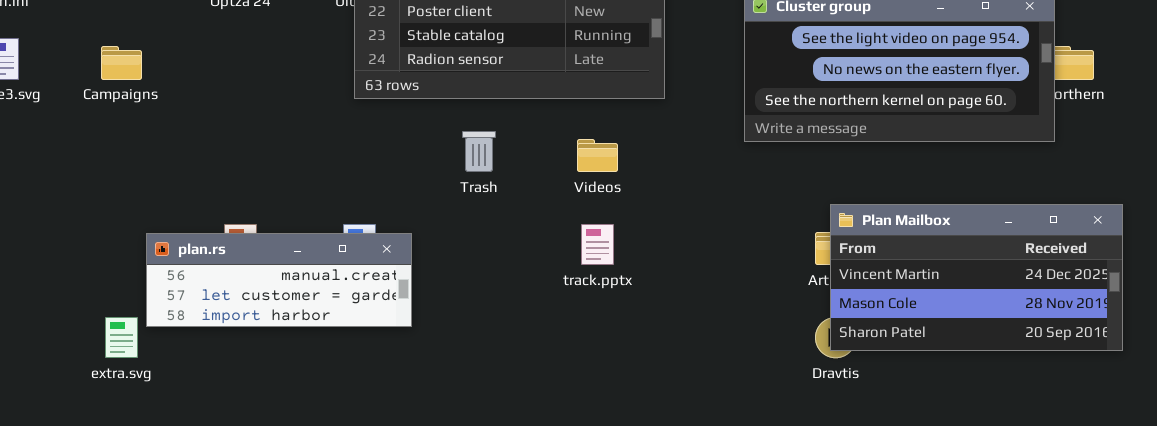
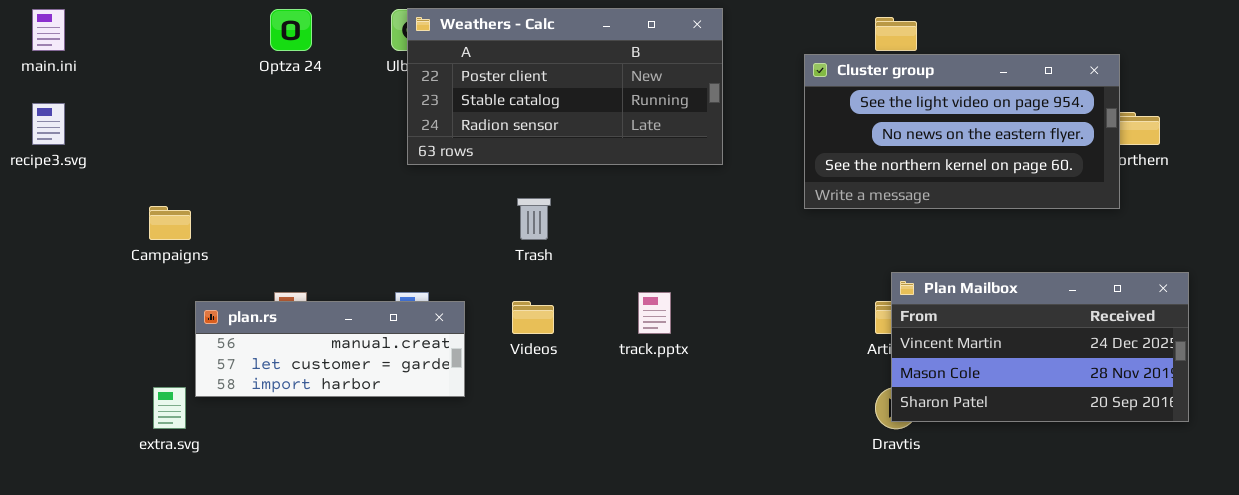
Campaigns: [101,46,142,80] -> [149,206,191,240], moved
Videos: [577,139,618,172] -> [512,301,554,334], moved

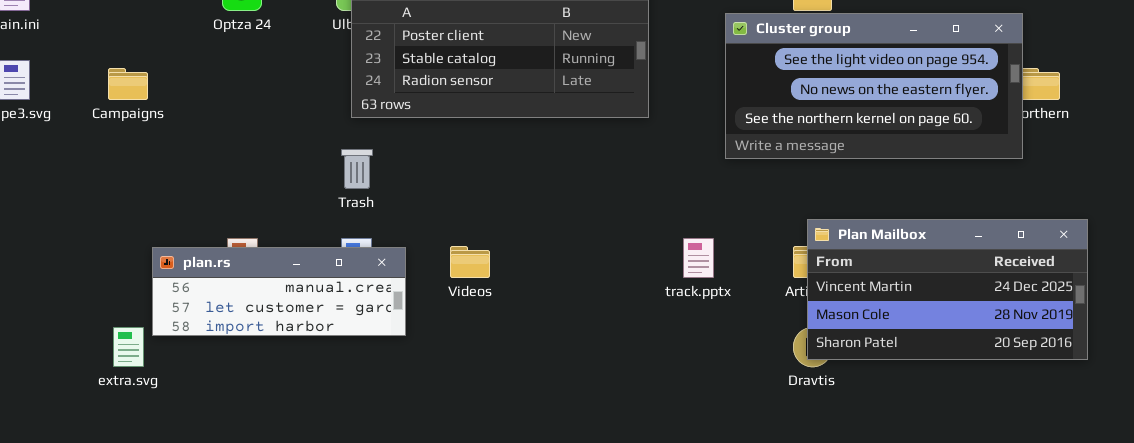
Trash: [517,198,551,240] -> [341,149,373,189], moved
Campaigns: [149,206,191,240] -> [108,68,148,100], moved
track.pptx: [638,292,671,334] -> [683,238,714,278], moved

